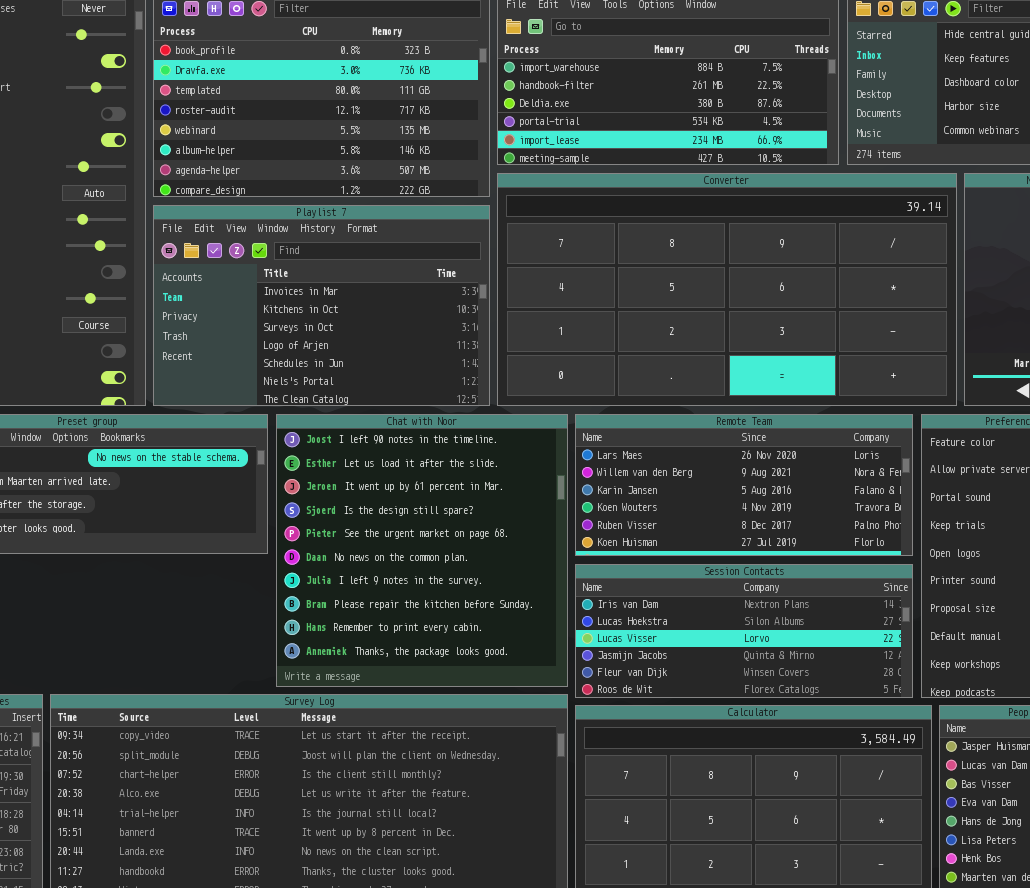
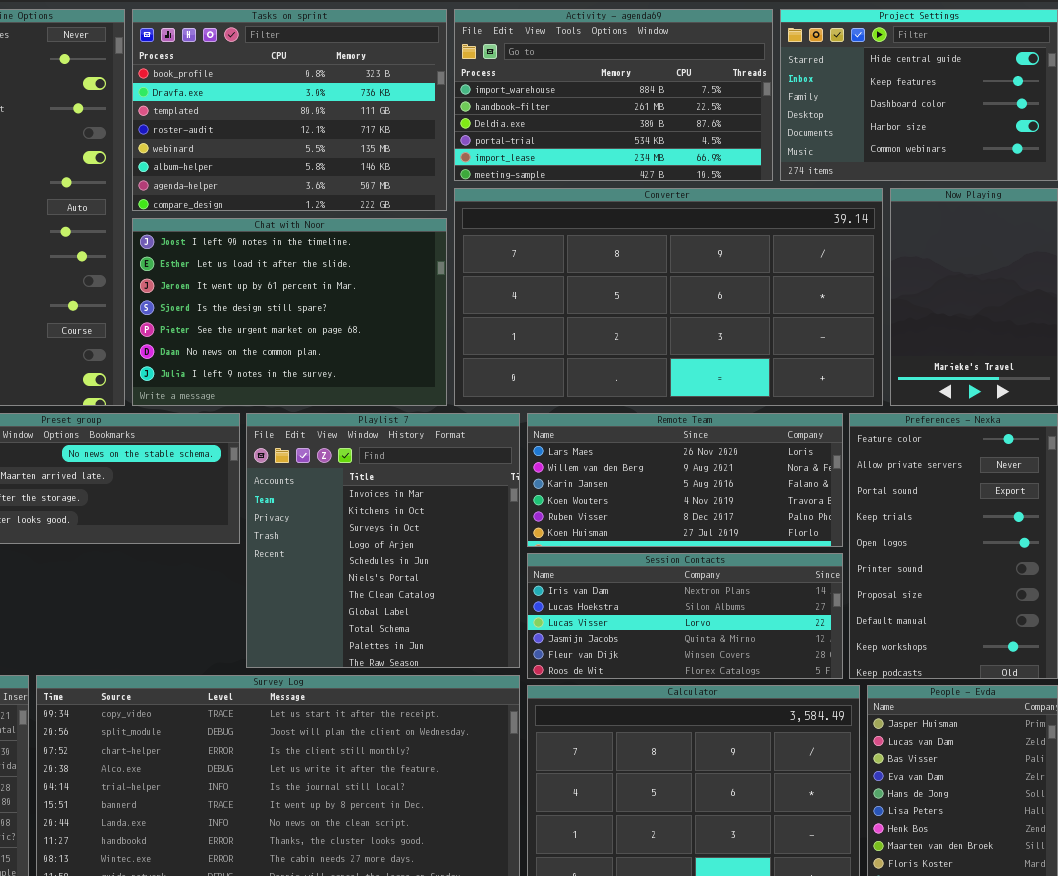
Playlist 7: [153,205,490,406] -> [246,413,520,668], moved, resized
Chat with Noor: [276,414,568,687] -> [132,218,447,406], moved, resized

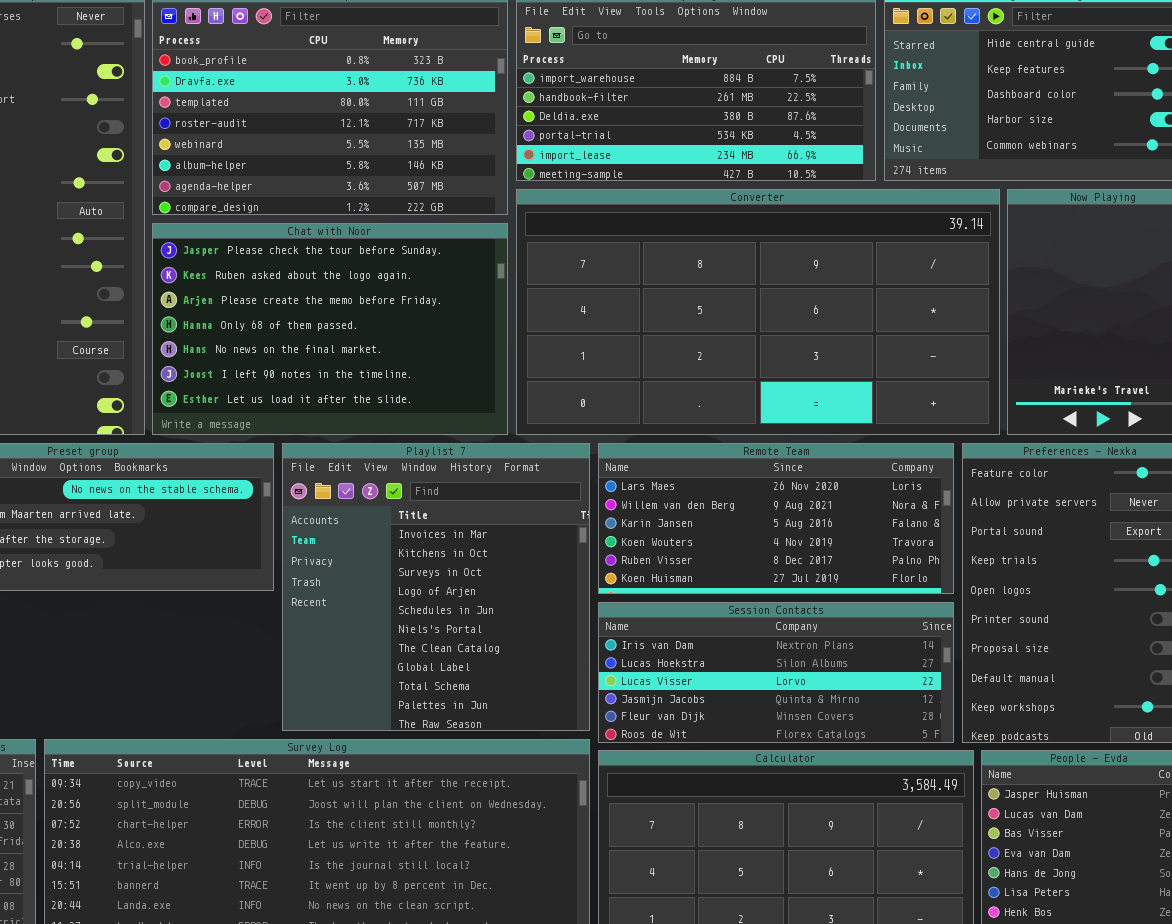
Chat with Noor: [132,218,447,406] -> [152,223,508,435], scrolled up 5 rows

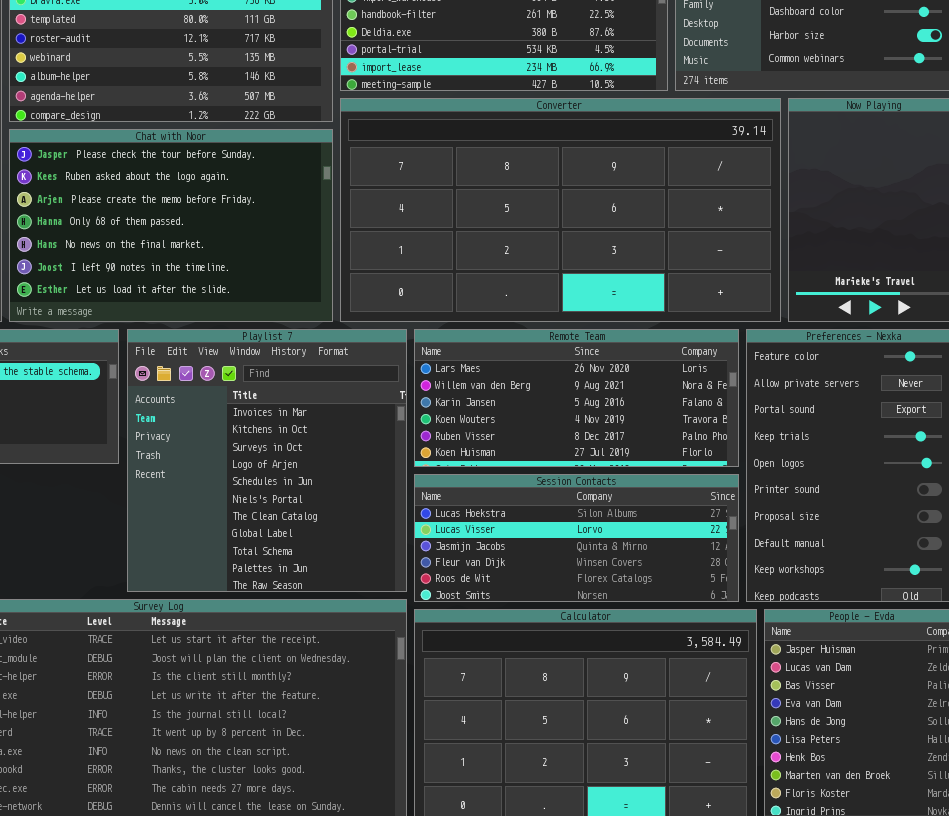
Session Contacts: [598,602,954,743] -> [414,474,739,602], scrolled down 1 row

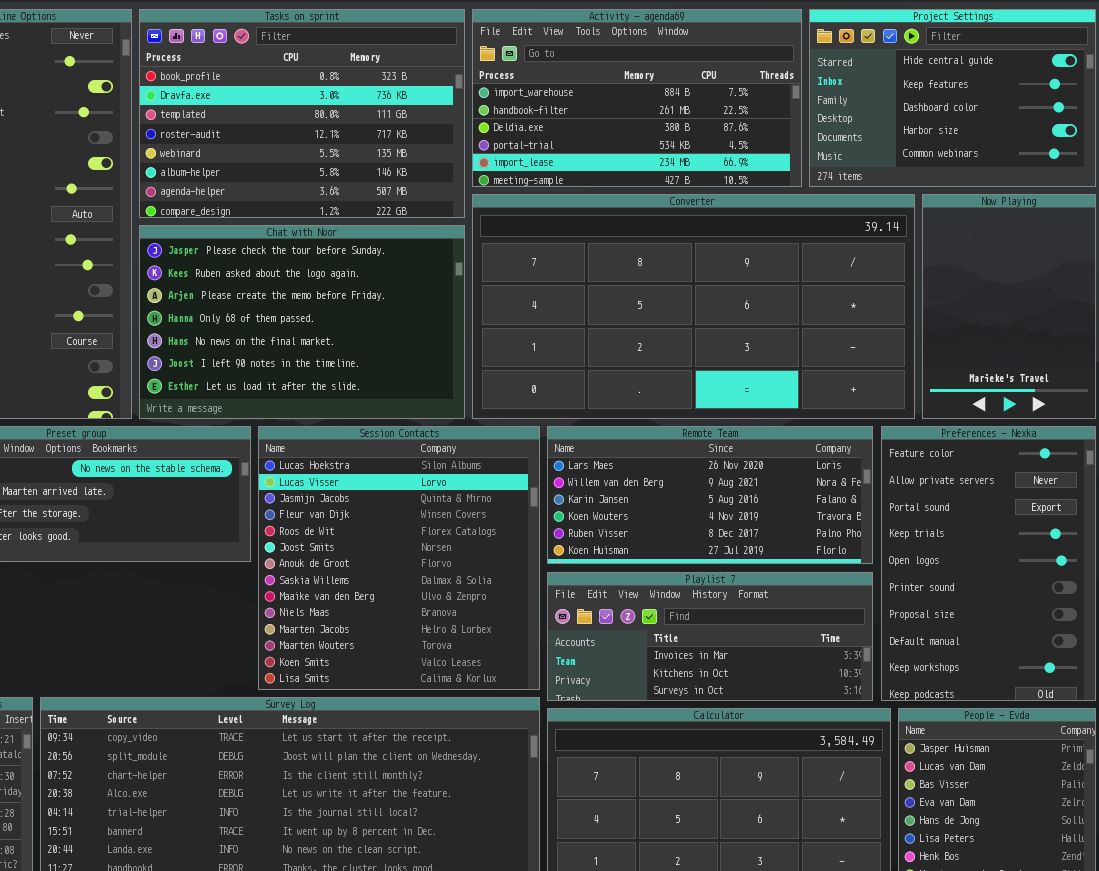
Playlist 7: [127,329,407,592] -> [547,572,873,701], moved, resized
Session Contacts: [414,474,739,602] -> [258,426,540,690], moved, resized

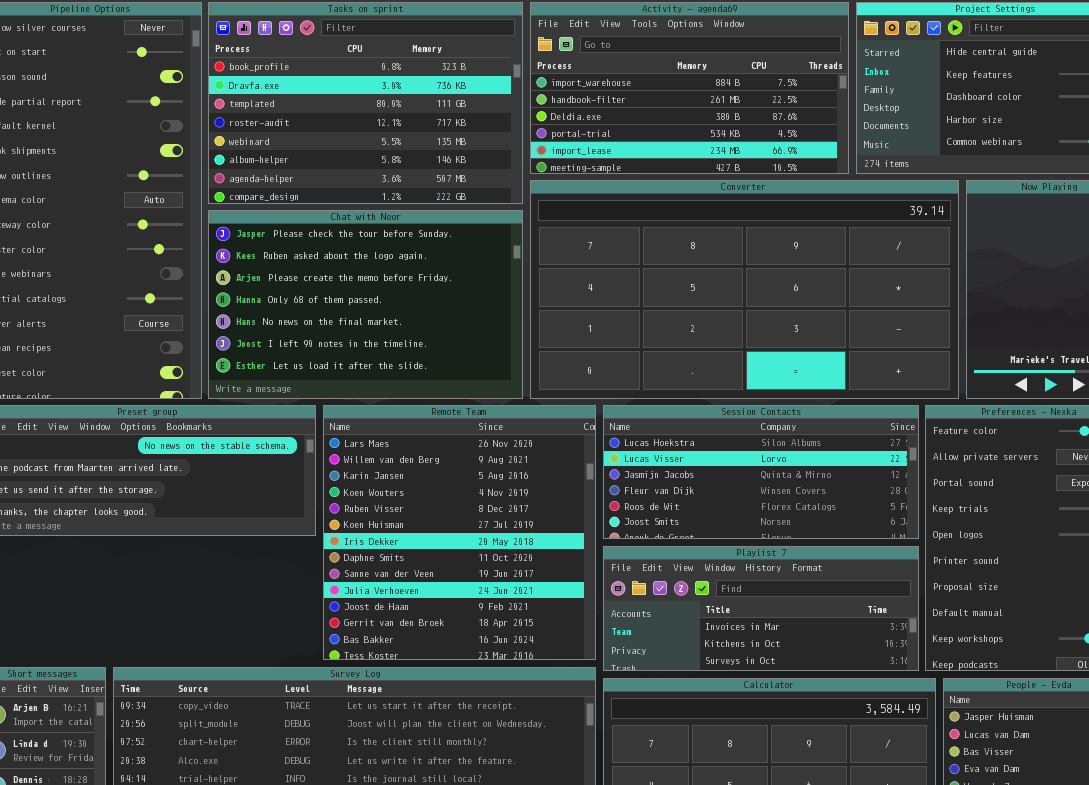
Session Contacts: [258,426,540,690] -> [603,405,919,539], moved, resized
Remote Team: [547,426,873,564] -> [323,405,596,660], moved, resized

